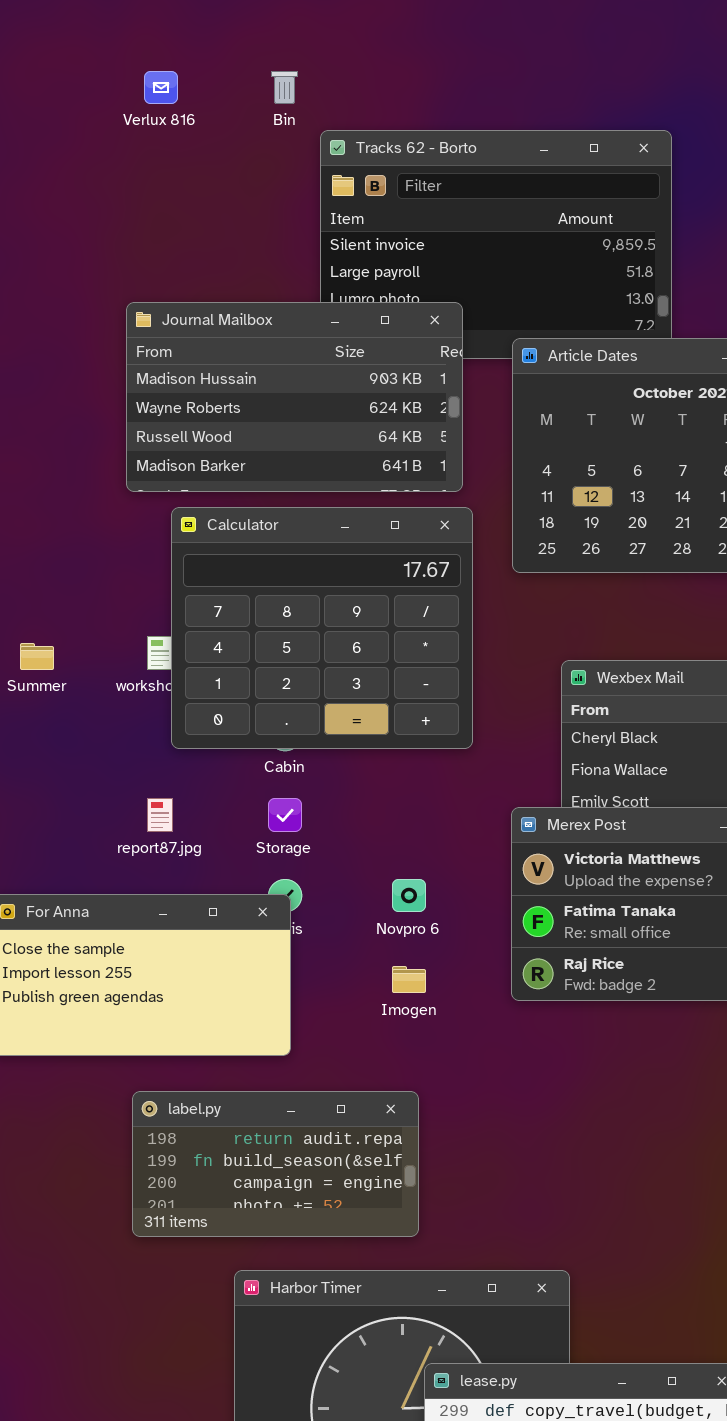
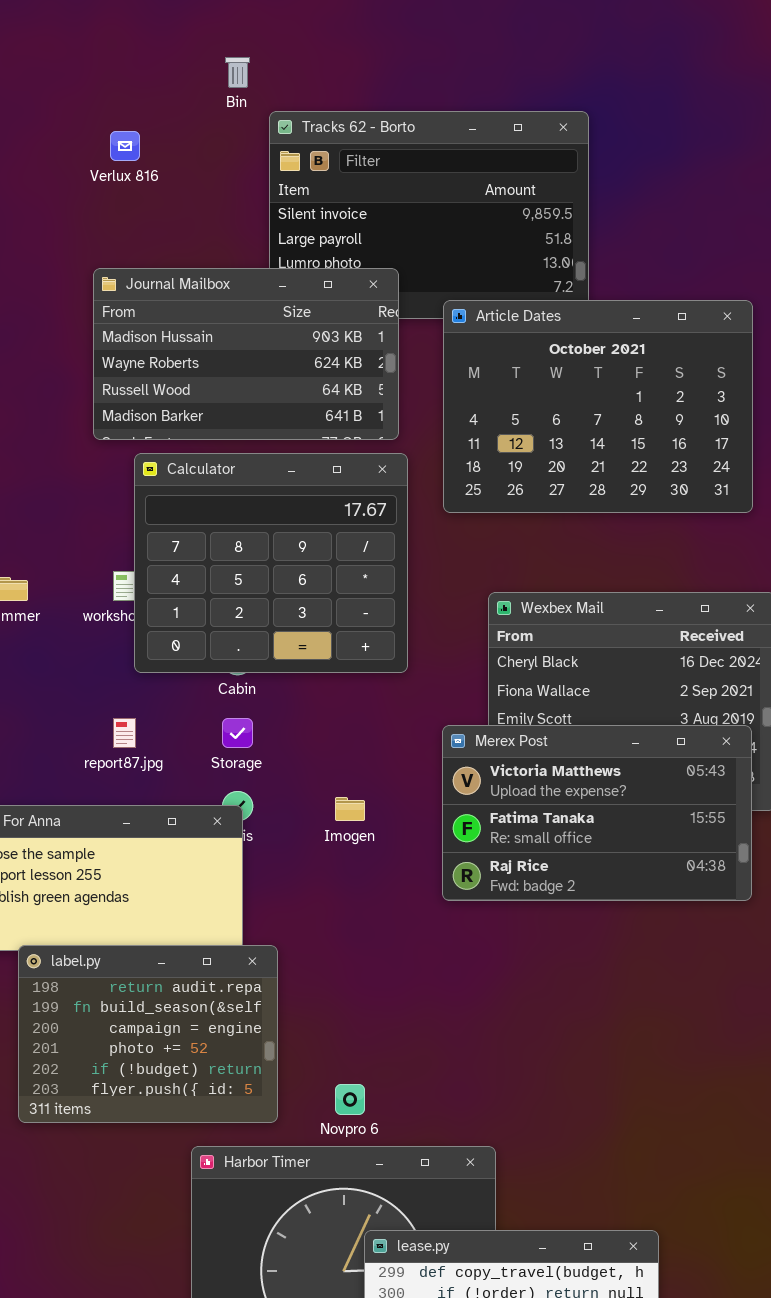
Verlux 816: [144,71,178,104] -> [110,131,140,161], moved
Novpro 6: [392,879,426,912] -> [335,1084,365,1115], moved
Imogen: [392,966,426,993] -> [335,797,365,821], moved
label.py: [132,1091,419,1237] -> [18,945,278,1123], moved, resized

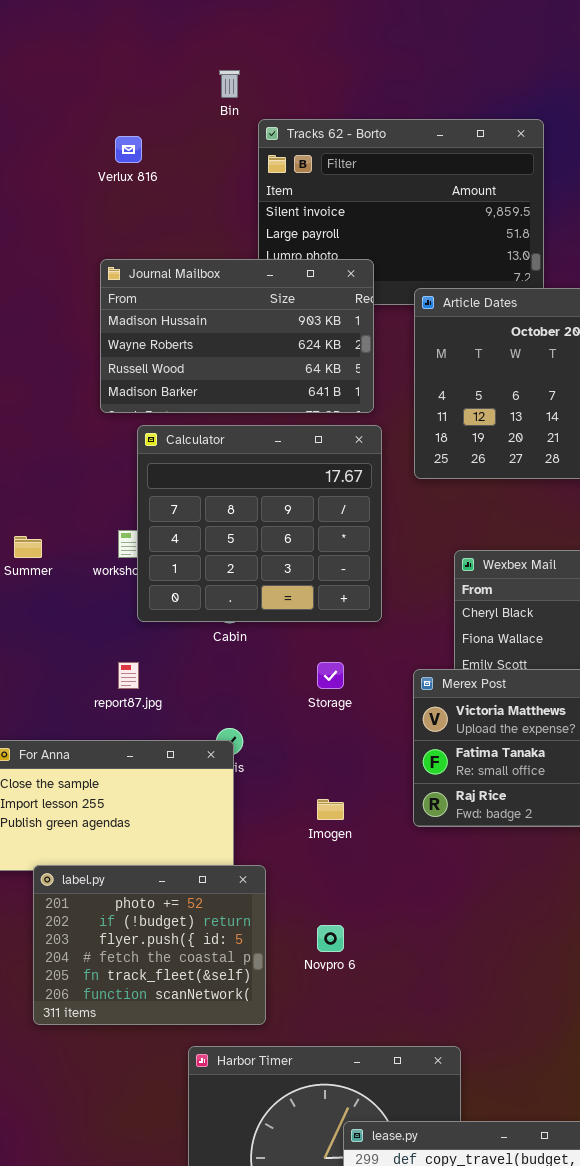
Storage: [222,718,253,748] -> [317,662,344,689], moved
Imogen: [335,797,365,821] -> [317,799,344,820], moved
label.py: [18,945,278,1123] -> [33,865,266,1025], scrolled down 3 rows
Novpro 6: [335,1084,365,1115] -> [317,925,344,952], moved

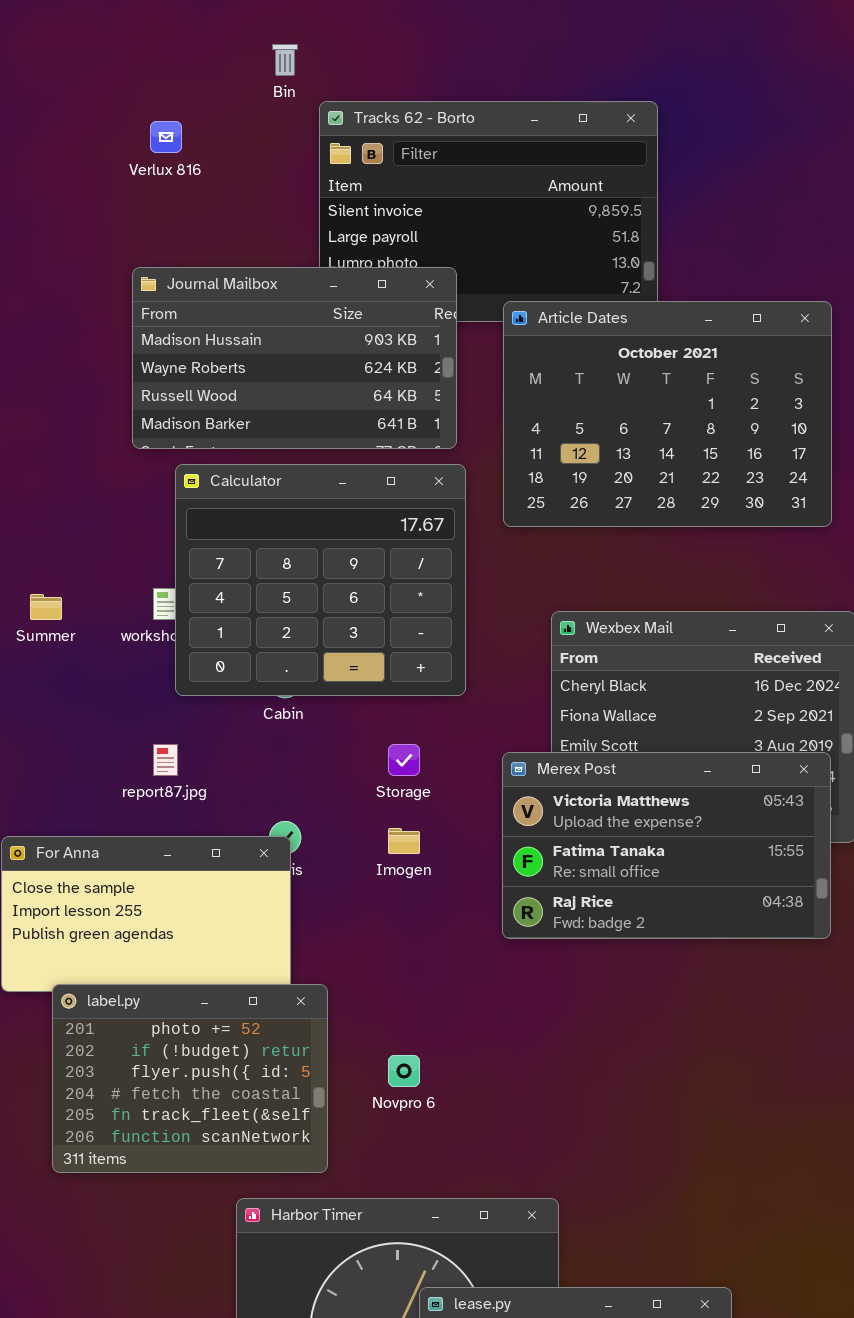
Imogen: [317,799,344,820] -> [388,828,420,854], moved

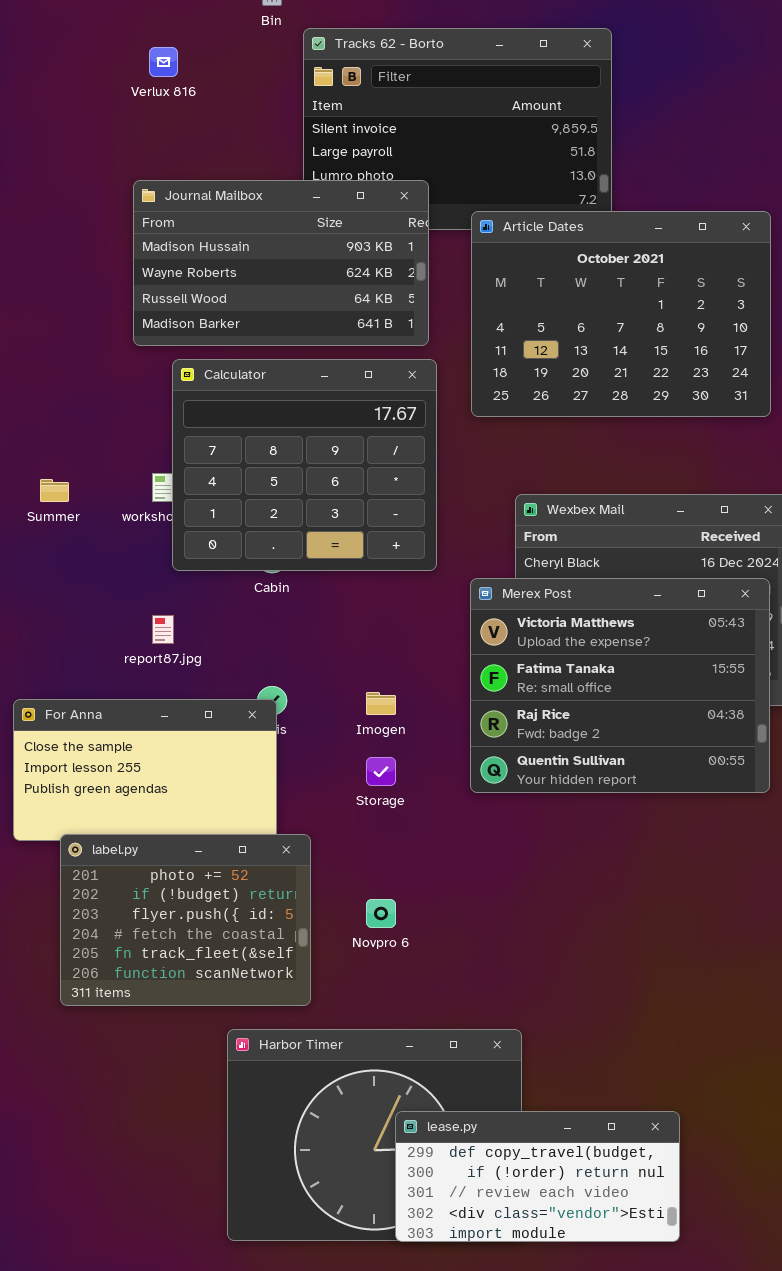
Storage: [388,744,420,776] -> [366,757,396,786], moved
Merex Post: [502,752,831,939] -> [470,578,770,793], resized

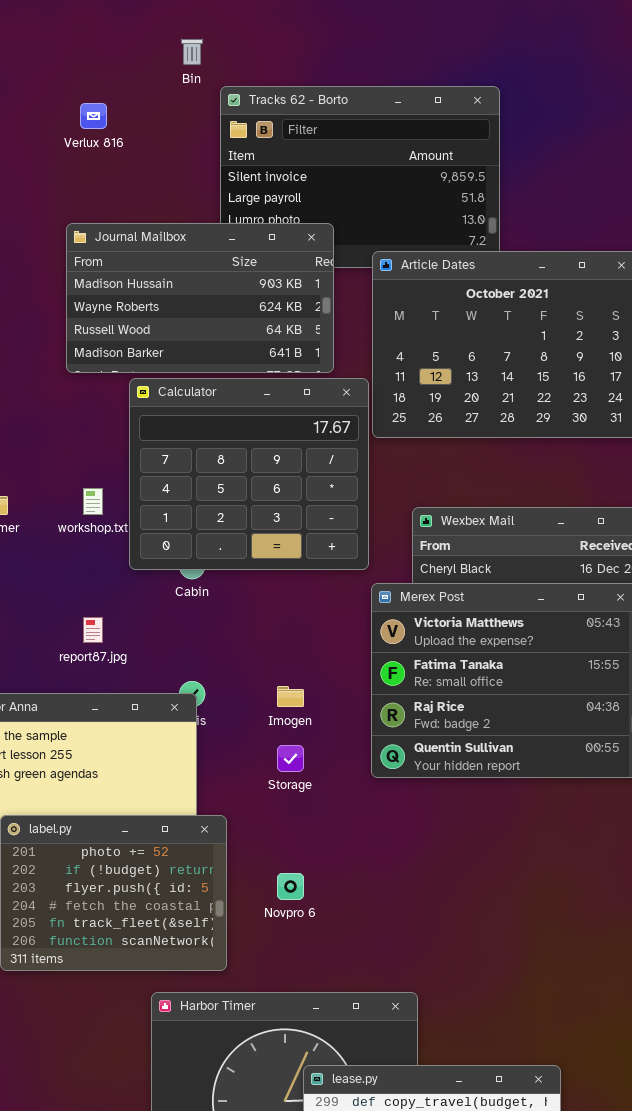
Calculator: [172,359,437,571] -> [129,378,369,570], moved

